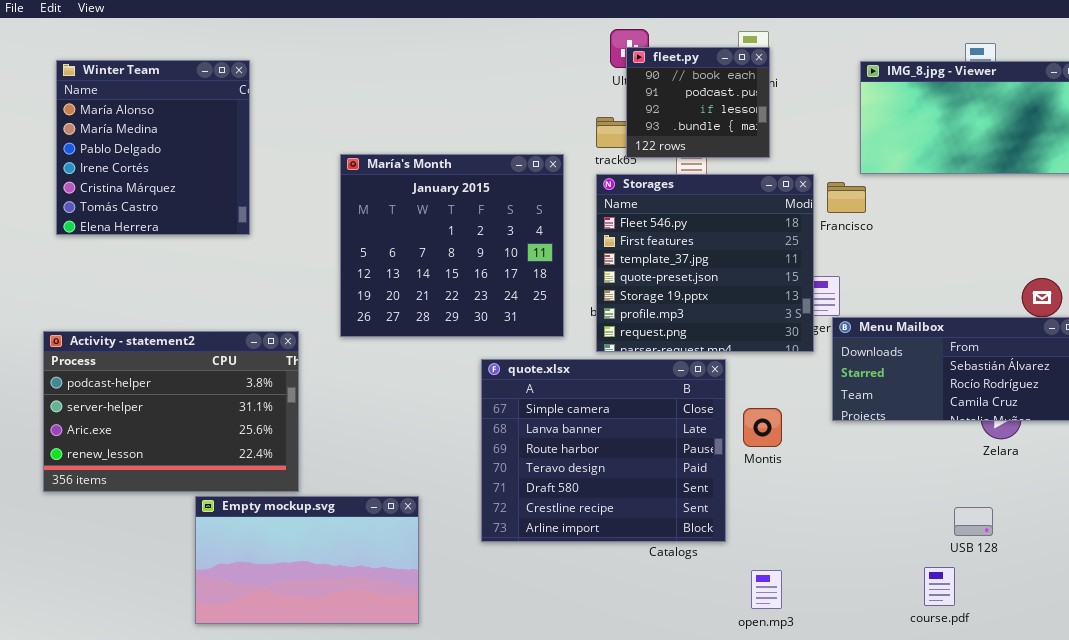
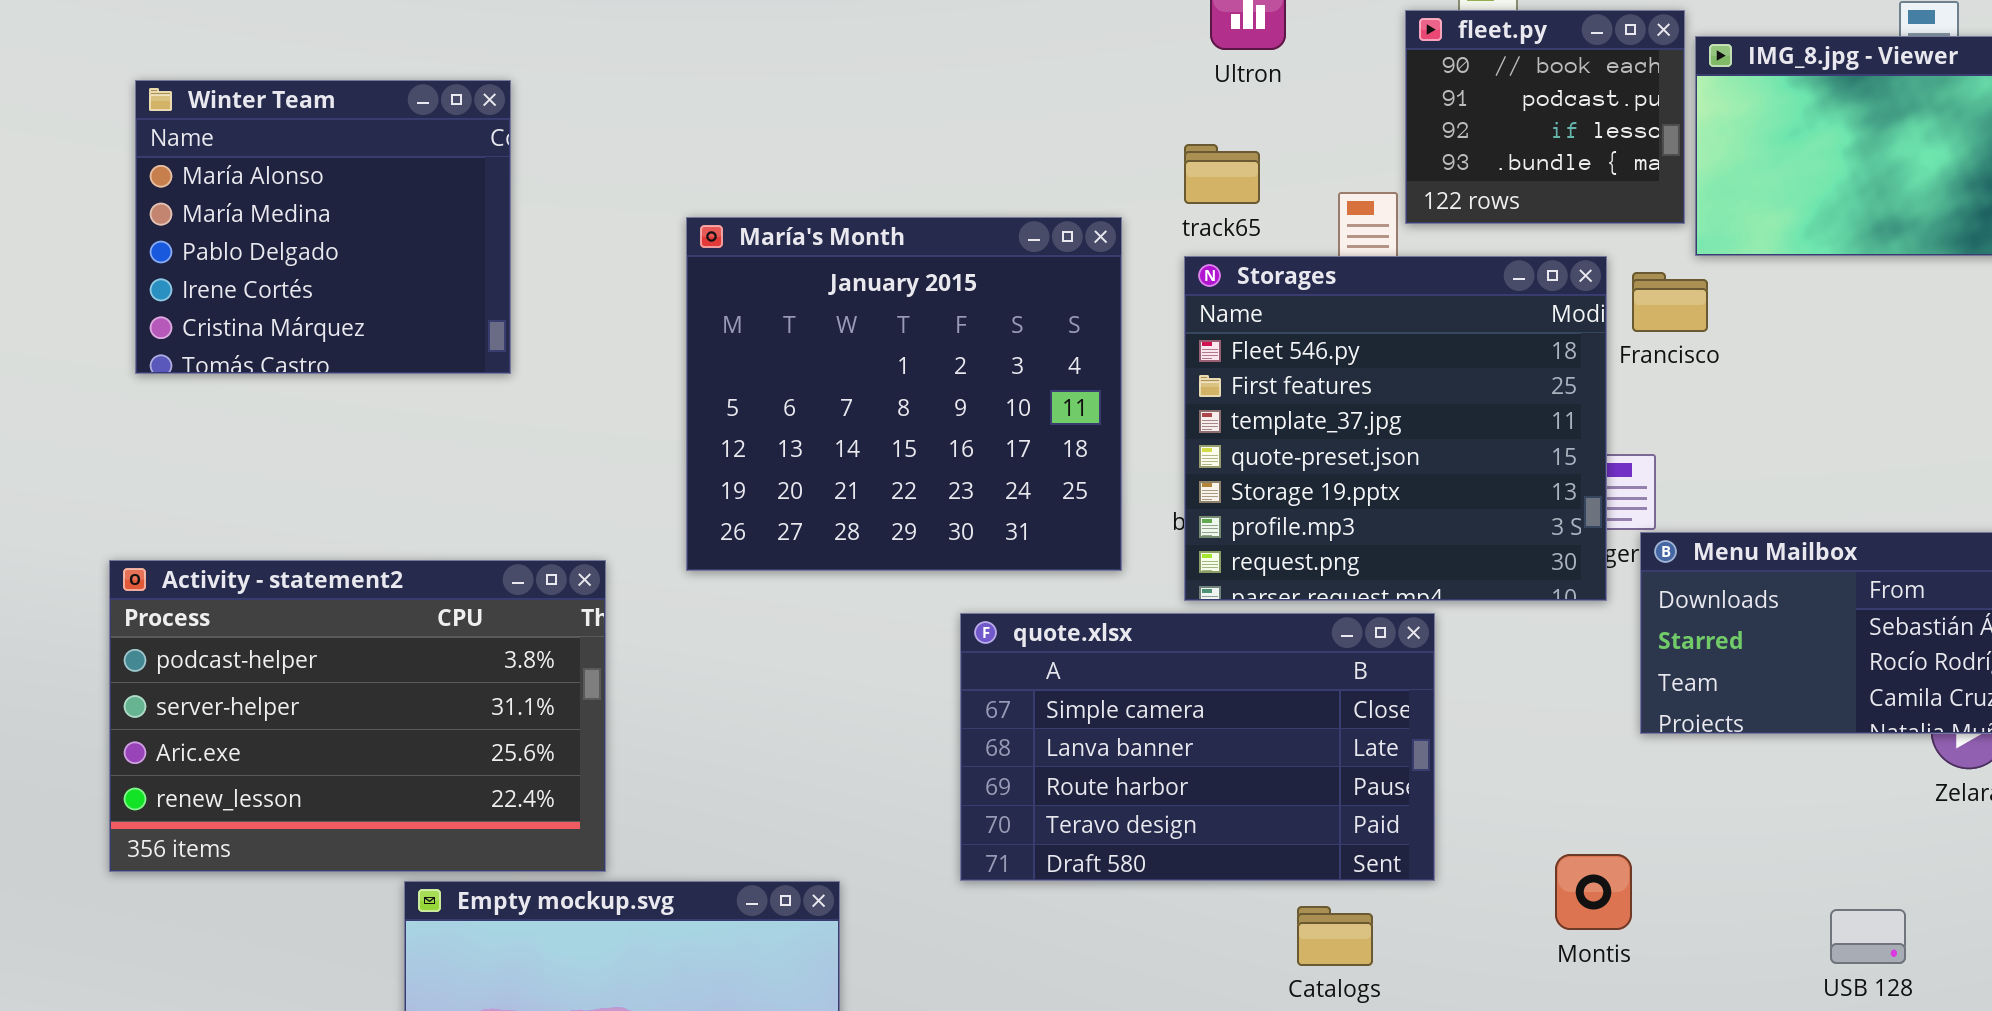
fleet.py: [626,47,770,158] -> [1405,10,1685,224], moved
Winter Team: [56,60,250,235] -> [135,80,511,374], resized
quote.xlsx: [481,359,726,542] -> [960,613,1435,881], resized
Montis: [743,408,782,447] -> [1555,854,1632,930], moved
USB 128: [954,507,993,536] -> [1830,909,1906,964], moved

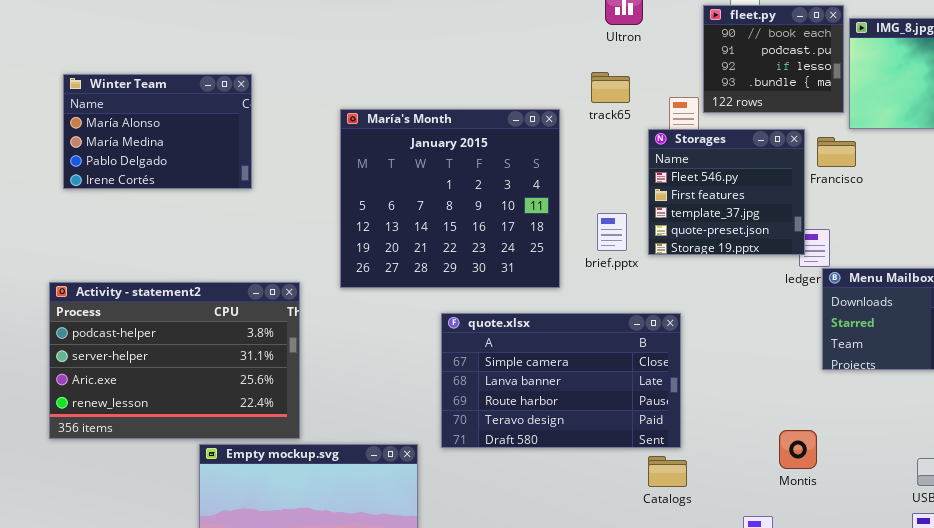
Winter Team: [135,80,511,374] -> [63,74,252,189], resized
Storages: [1184,256,1607,601] -> [648,129,805,255], resized
quote.xlsx: [960,613,1435,881] -> [441,313,681,448], moved

